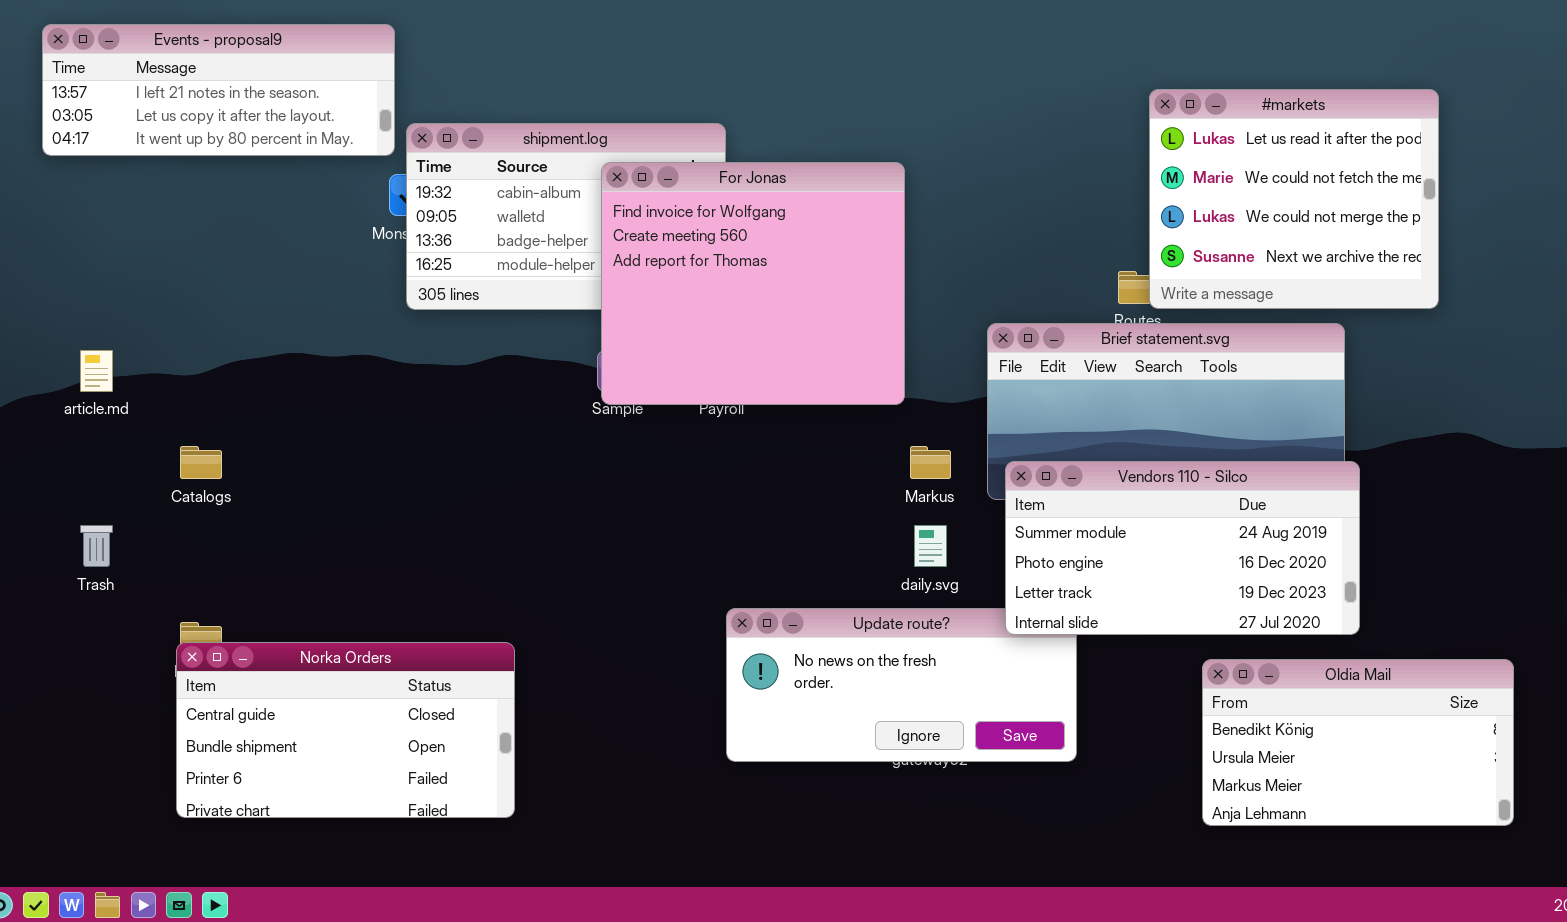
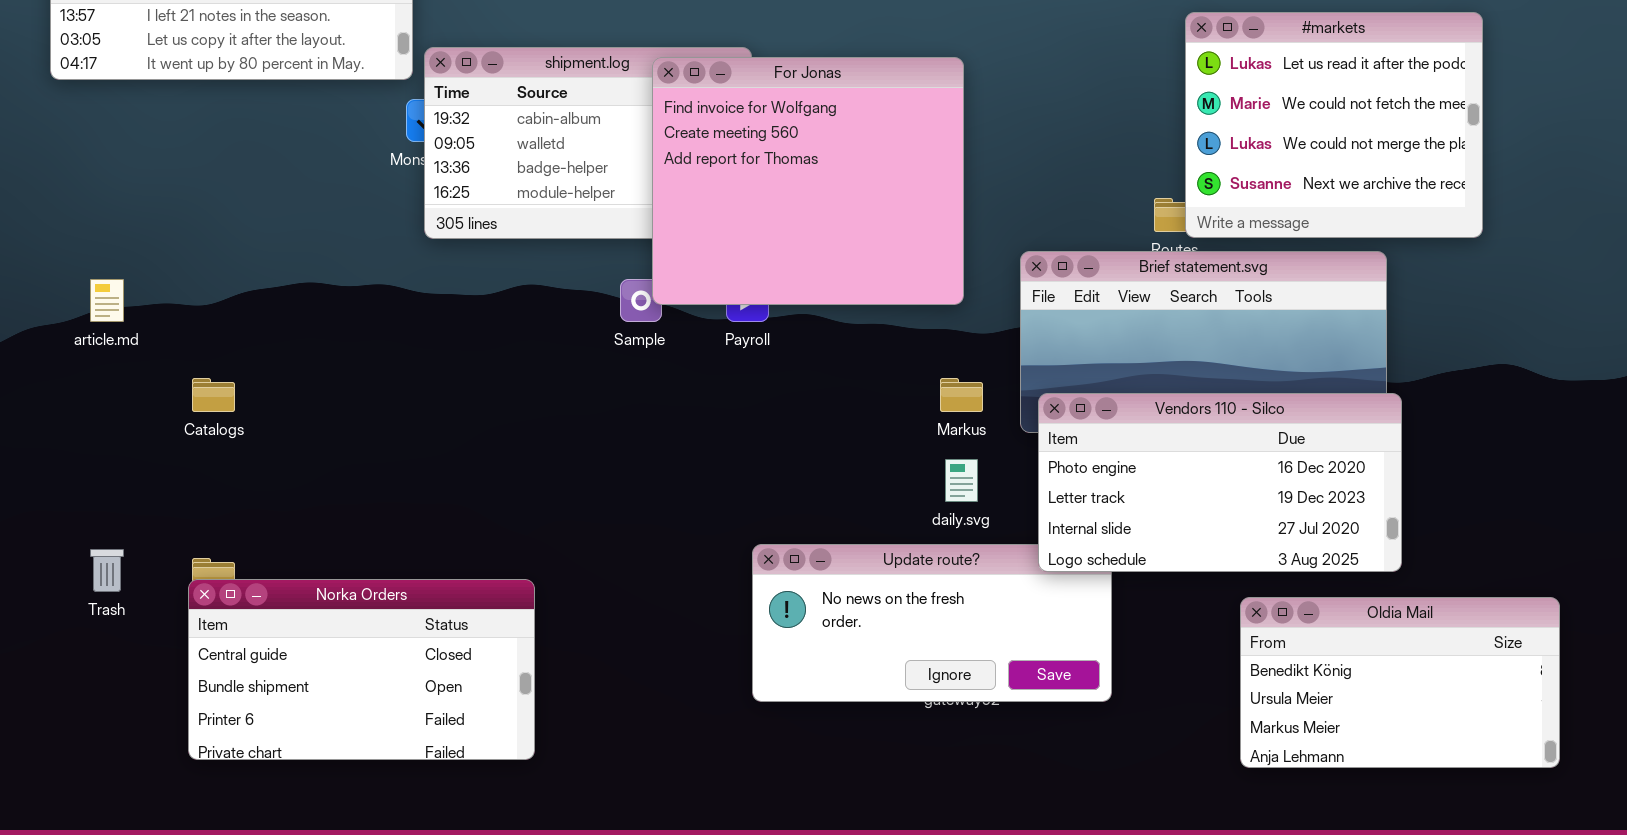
For Jonas: [601,162,905,405] -> [652,57,964,305], moved
Vendors 110 - Silco: [1005,461,1360,635] -> [1038,393,1402,572], scrolled down 1 row
Trash: [80,525,113,567] -> [90,549,124,592], moved

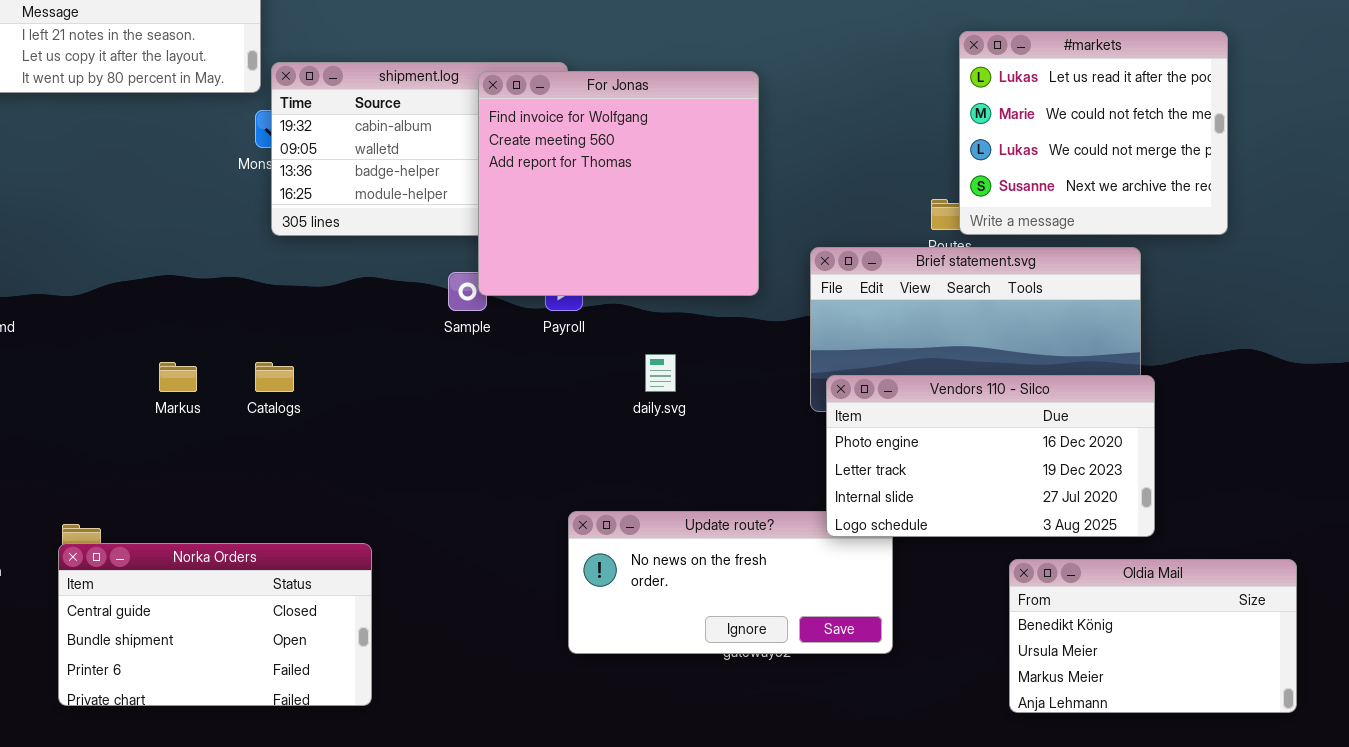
Catalogs: [192,378,235,412] -> [255,362,294,392], moved
Markus: [940,378,983,412] -> [159,362,197,392], moved
daily.svg: [945,459,978,502] -> [645,354,676,392], moved

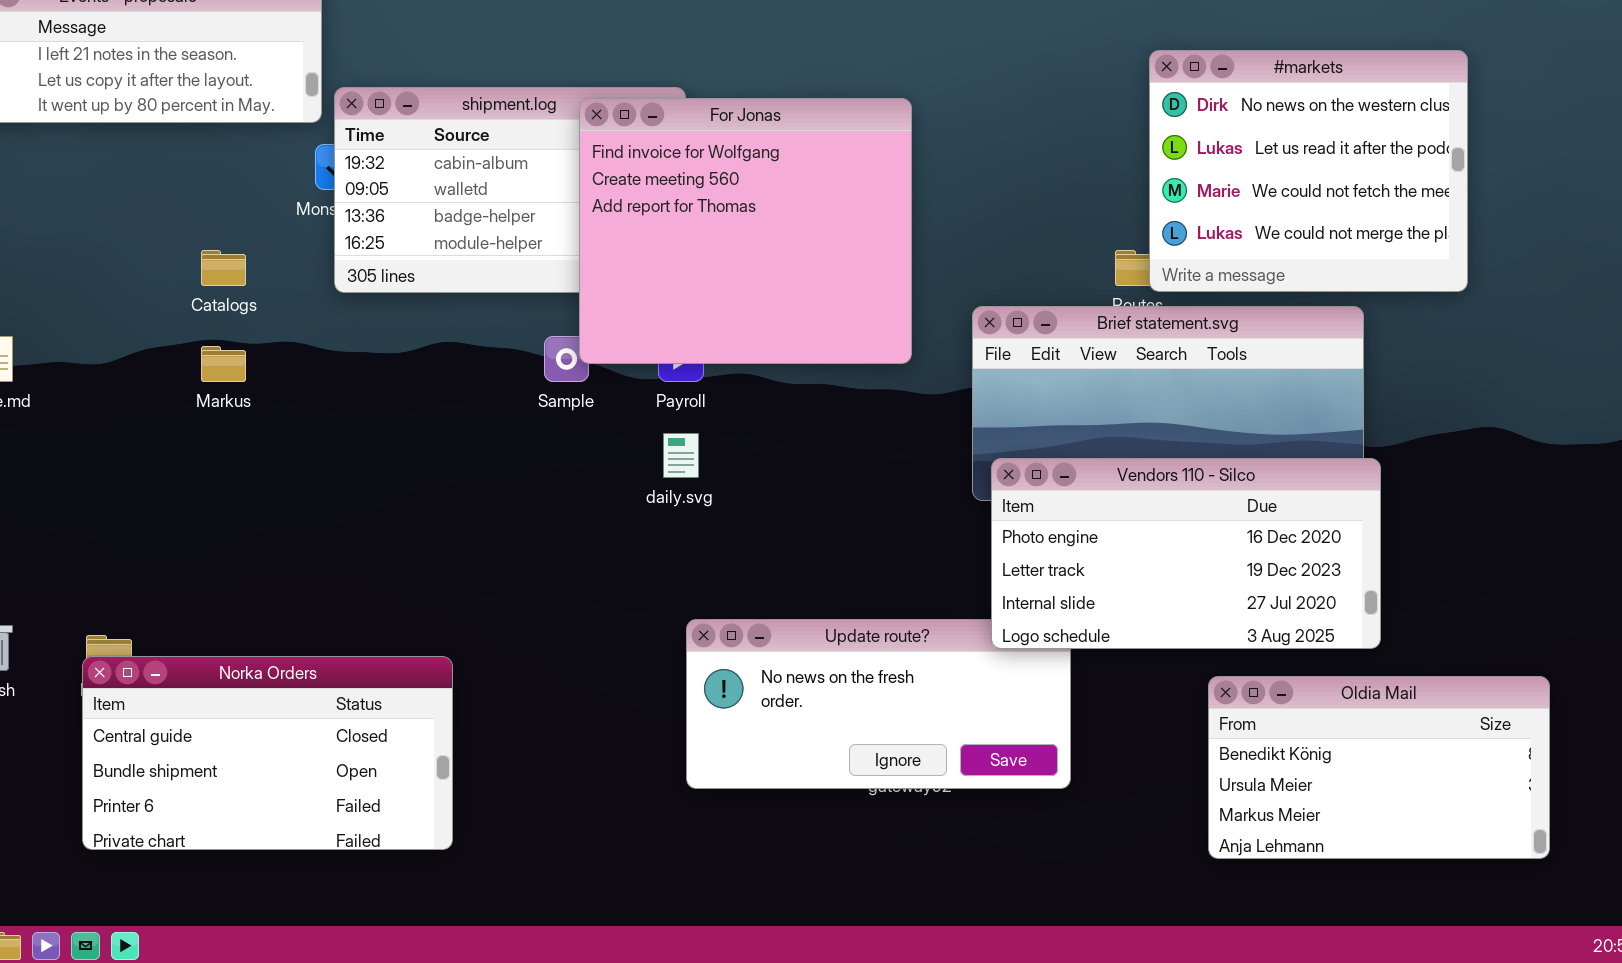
#markets: [959,31,1228,235] -> [1149,50,1468,292], scrolled up 1 row
daily.svg: [645,354,676,392] -> [663,433,699,478], moved
Markus: [159,362,197,392] -> [201,346,246,382], moved
Catalogs: [255,362,294,392] -> [201,250,246,286], moved

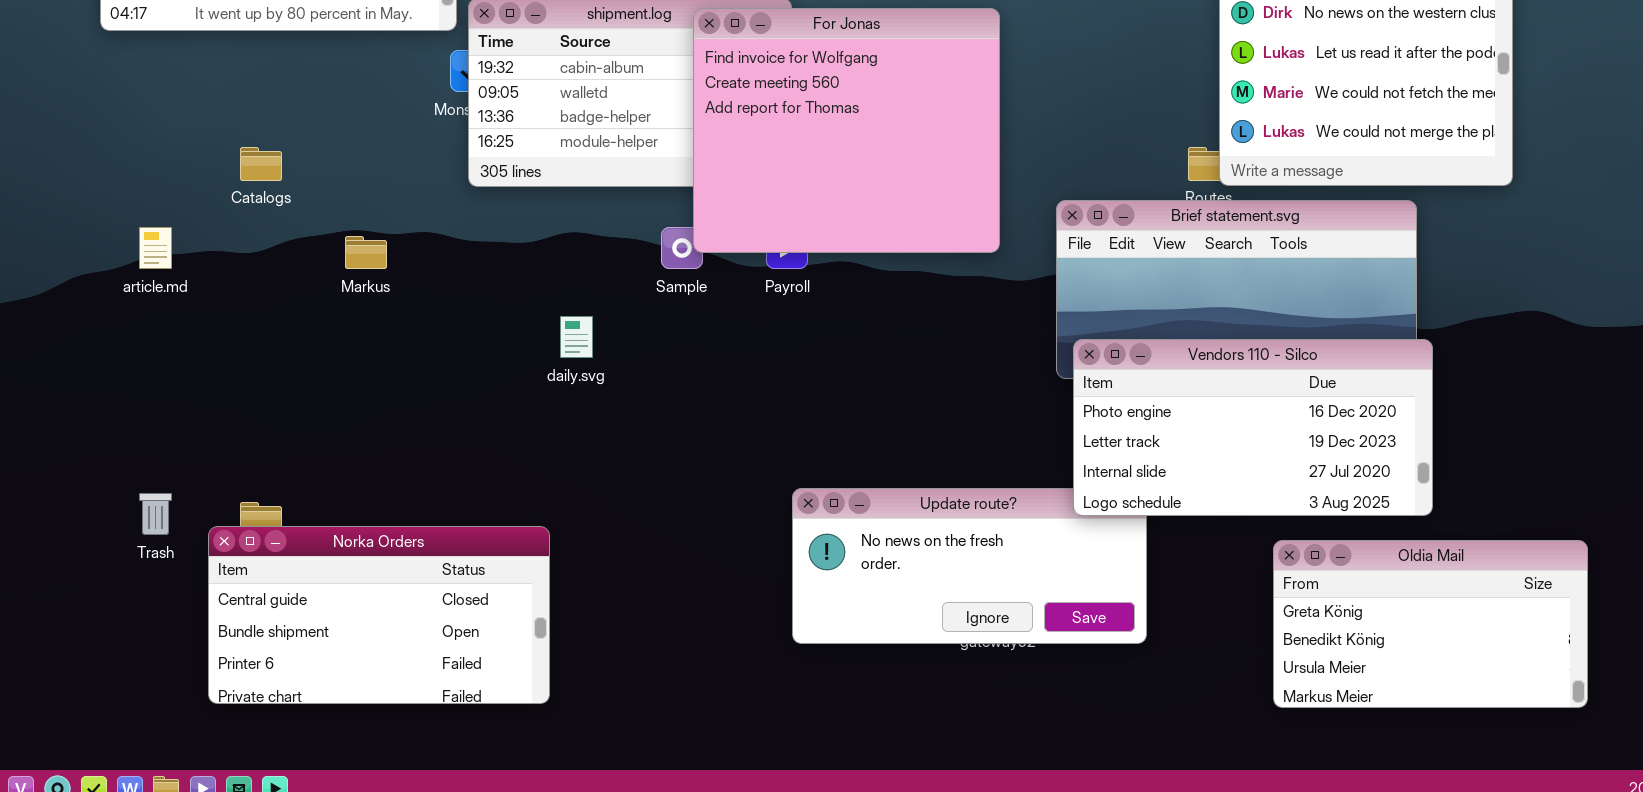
Catalogs: [201,250,246,286] -> [240,147,282,181], moved
daily.svg: [663,433,699,478] -> [560,316,593,358], moved
Norka Orders: [82,656,453,850] -> [208,526,550,704], moved
Oldia Mail: [1208,676,1550,859] -> [1273,540,1588,708], scrolled up 1 row

